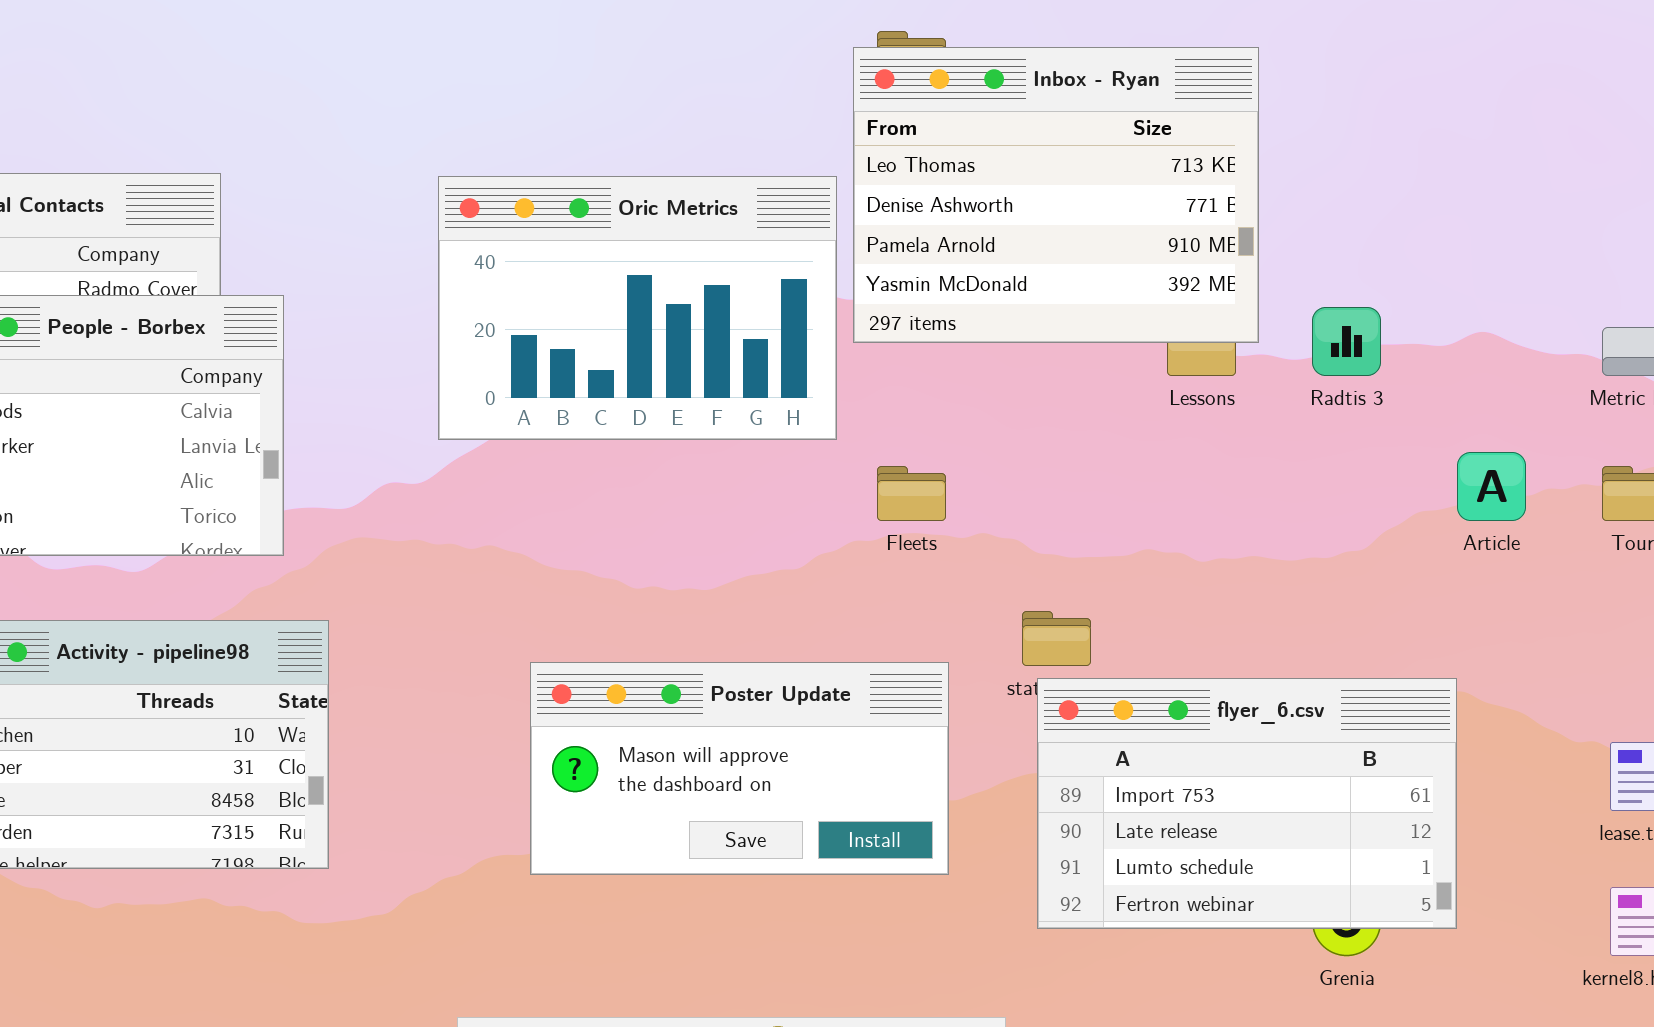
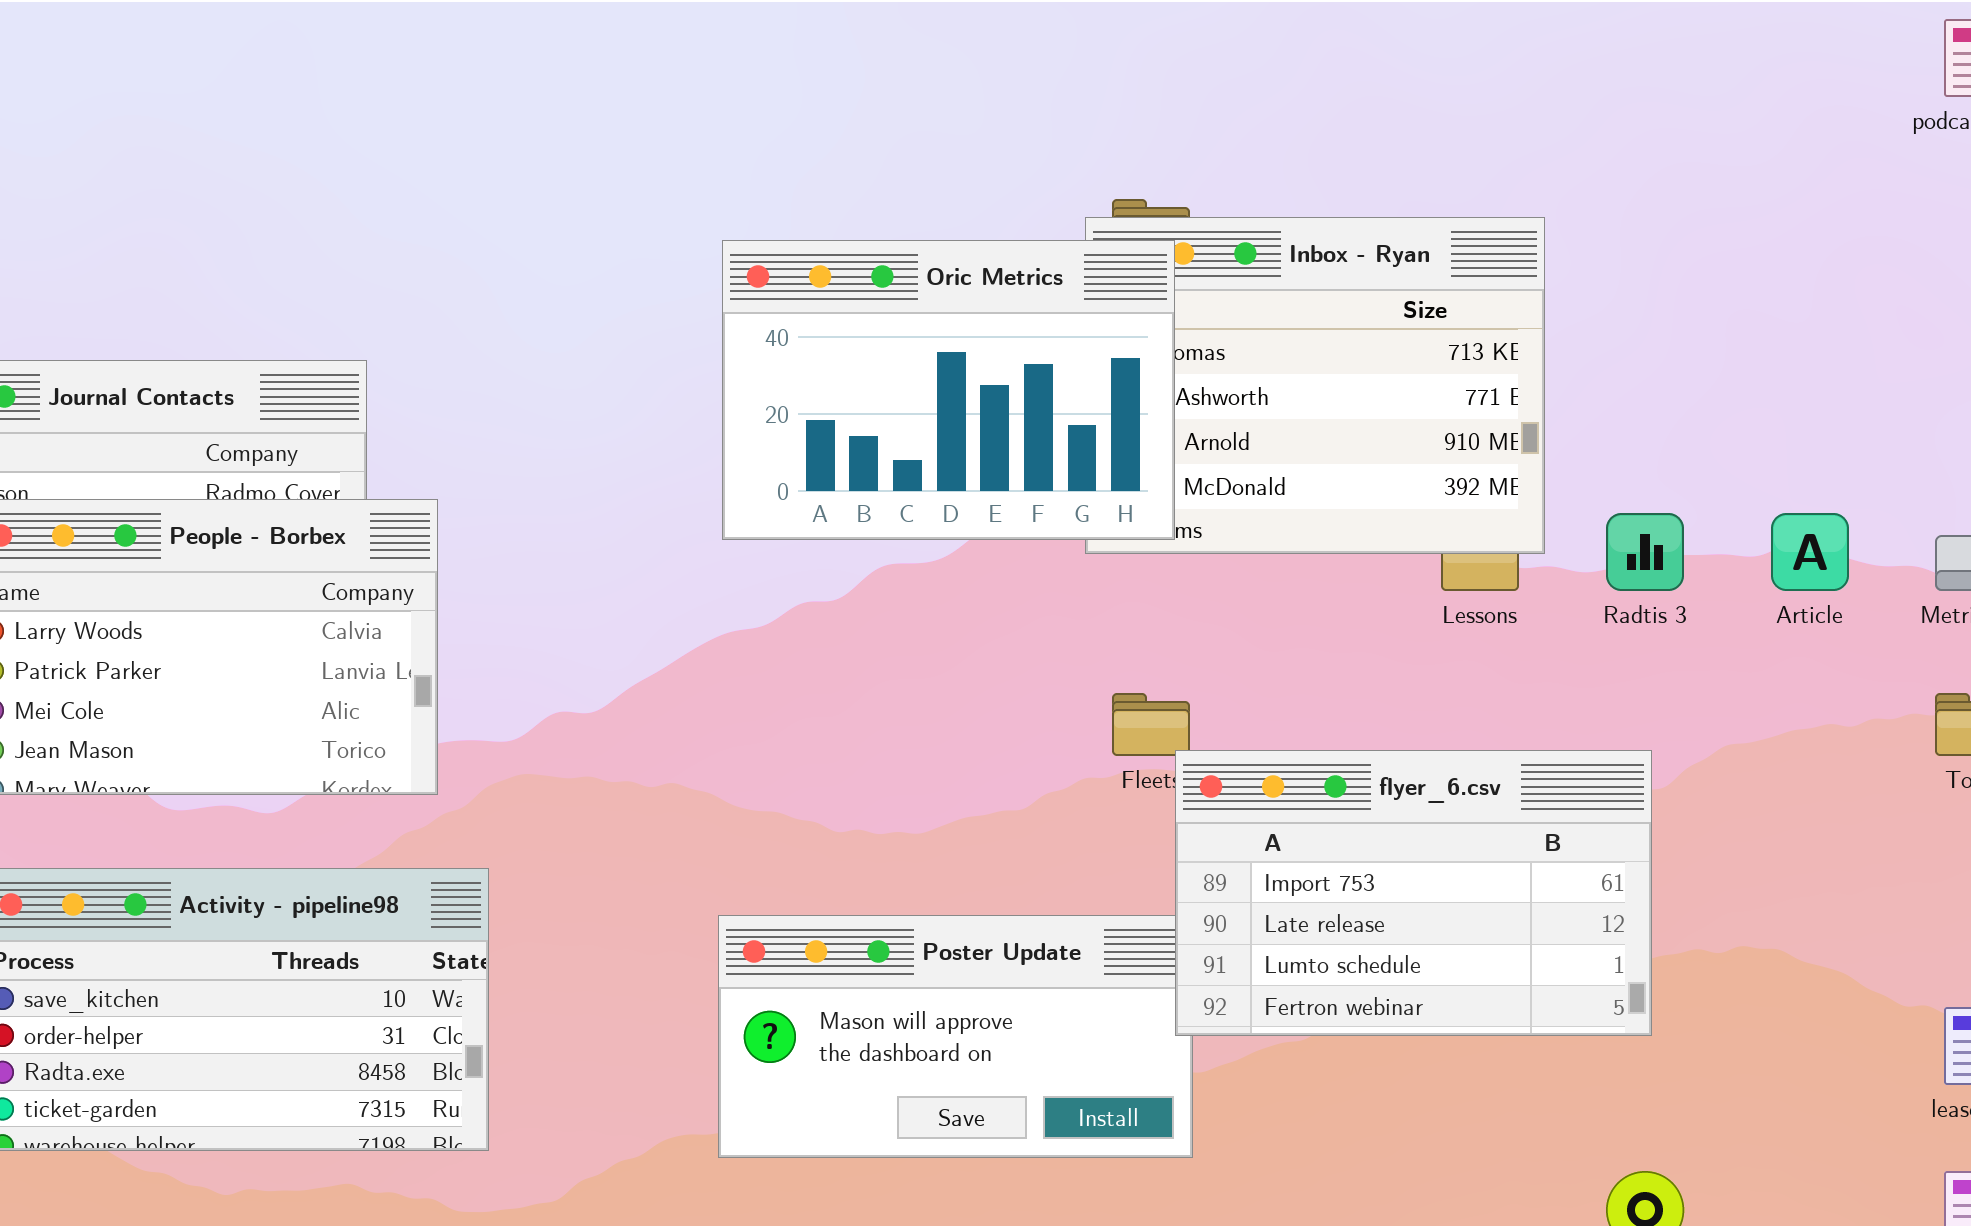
Oric Metrics: [438,176,837,440] -> [722,240,1175,540], moved
Article: [1457,452,1526,521] -> [1771,513,1849,591], moved
flyer_6.csv: [1037,678,1457,929] -> [1175,750,1652,1036], moved

